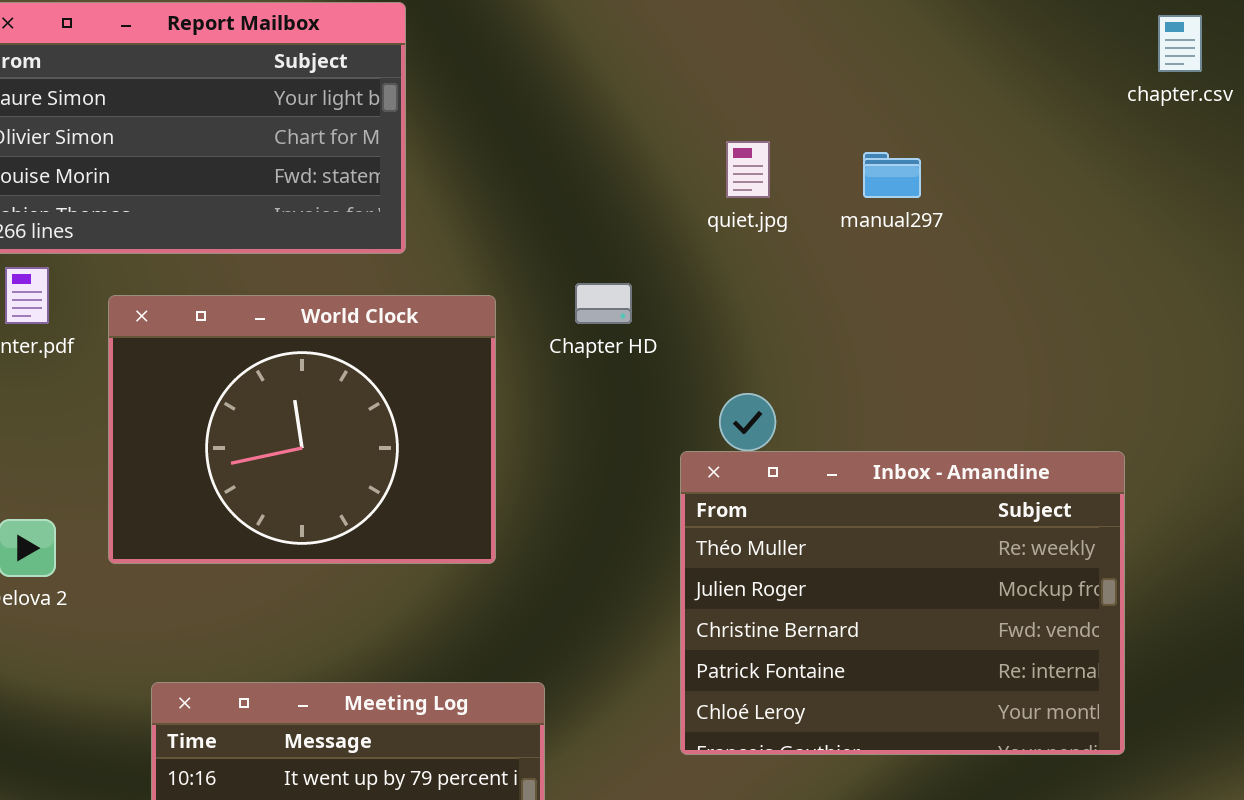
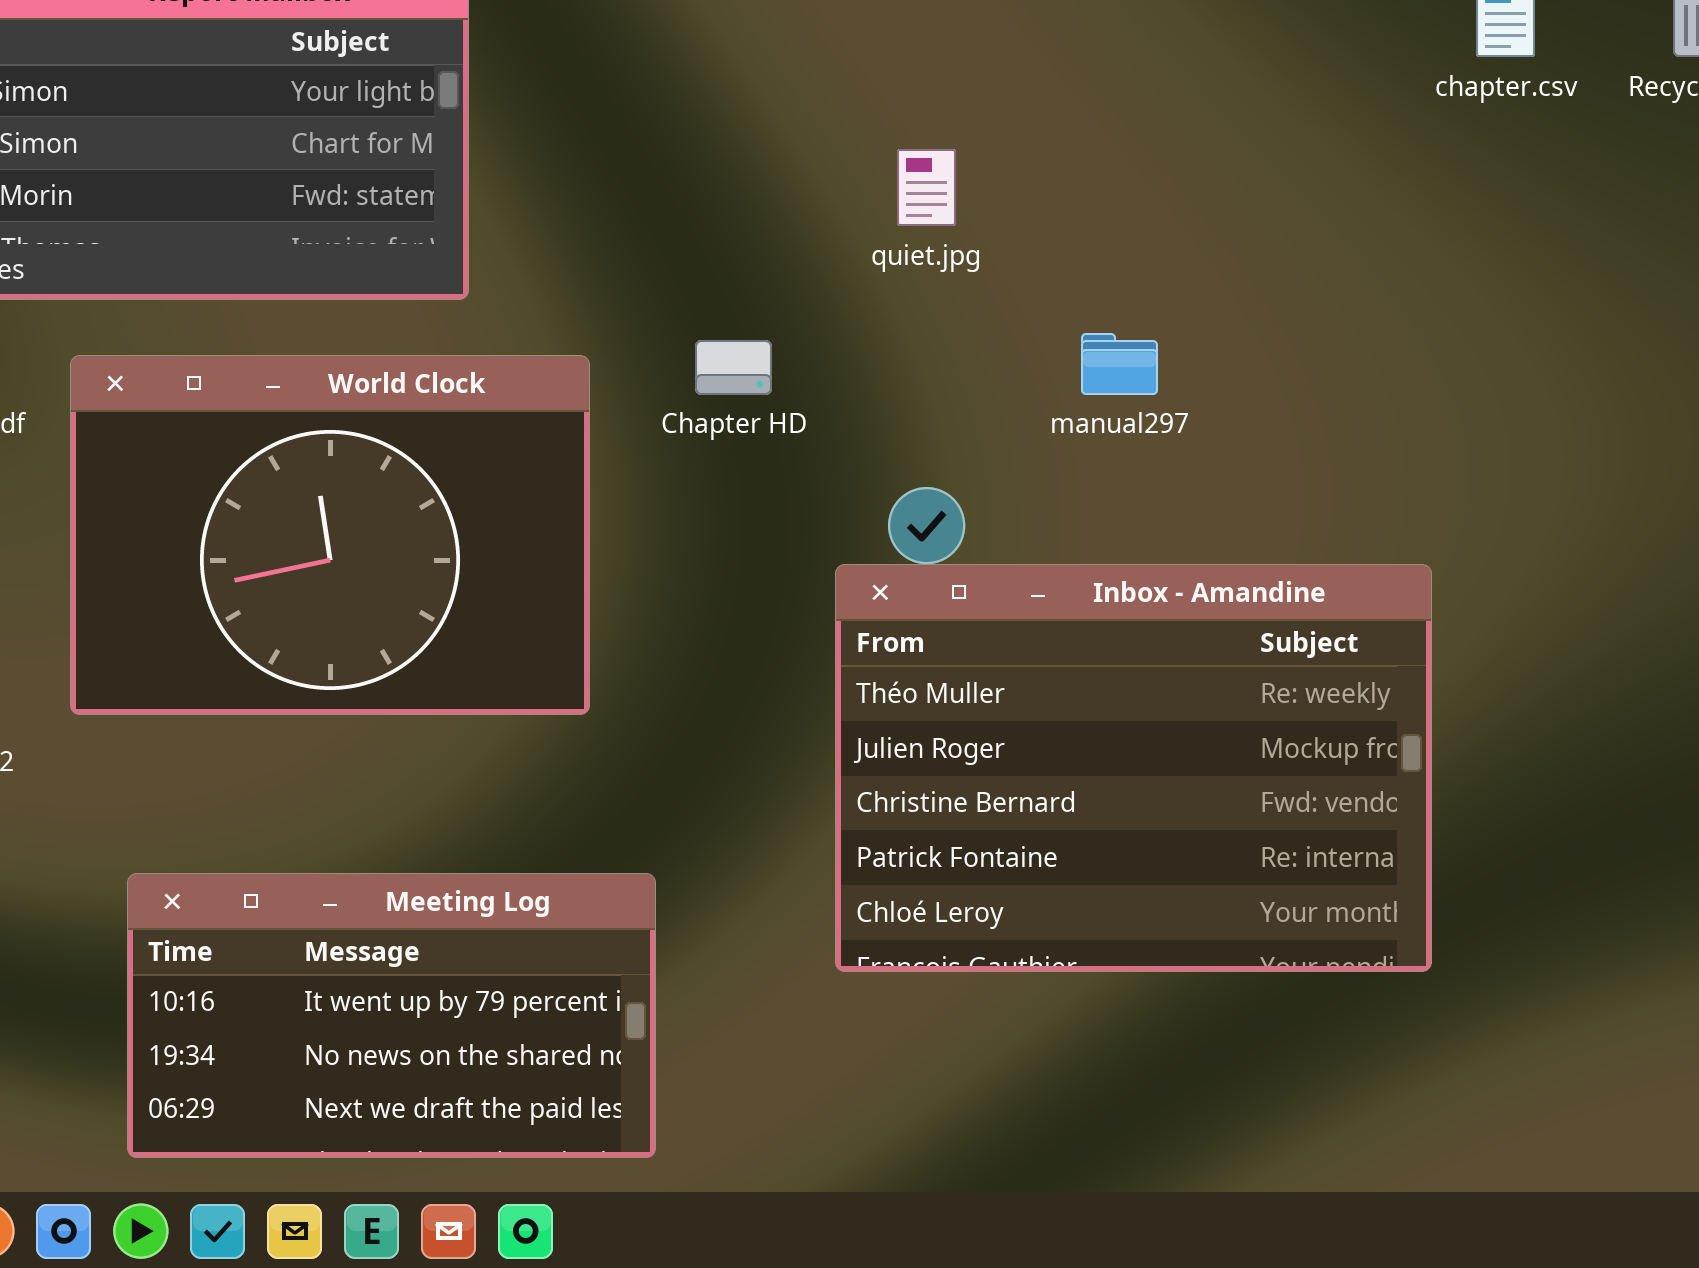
manual297: [863,152,921,198] -> [1081,333,1158,395], moved

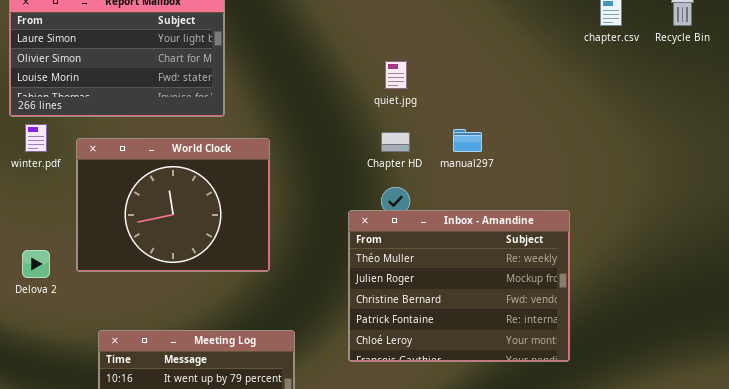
Chapter HD: [695,340,772,395] -> [381,132,410,152], moved
Inbox - Amandine: [835,564,1432,972] -> [348,210,570,362], moved

